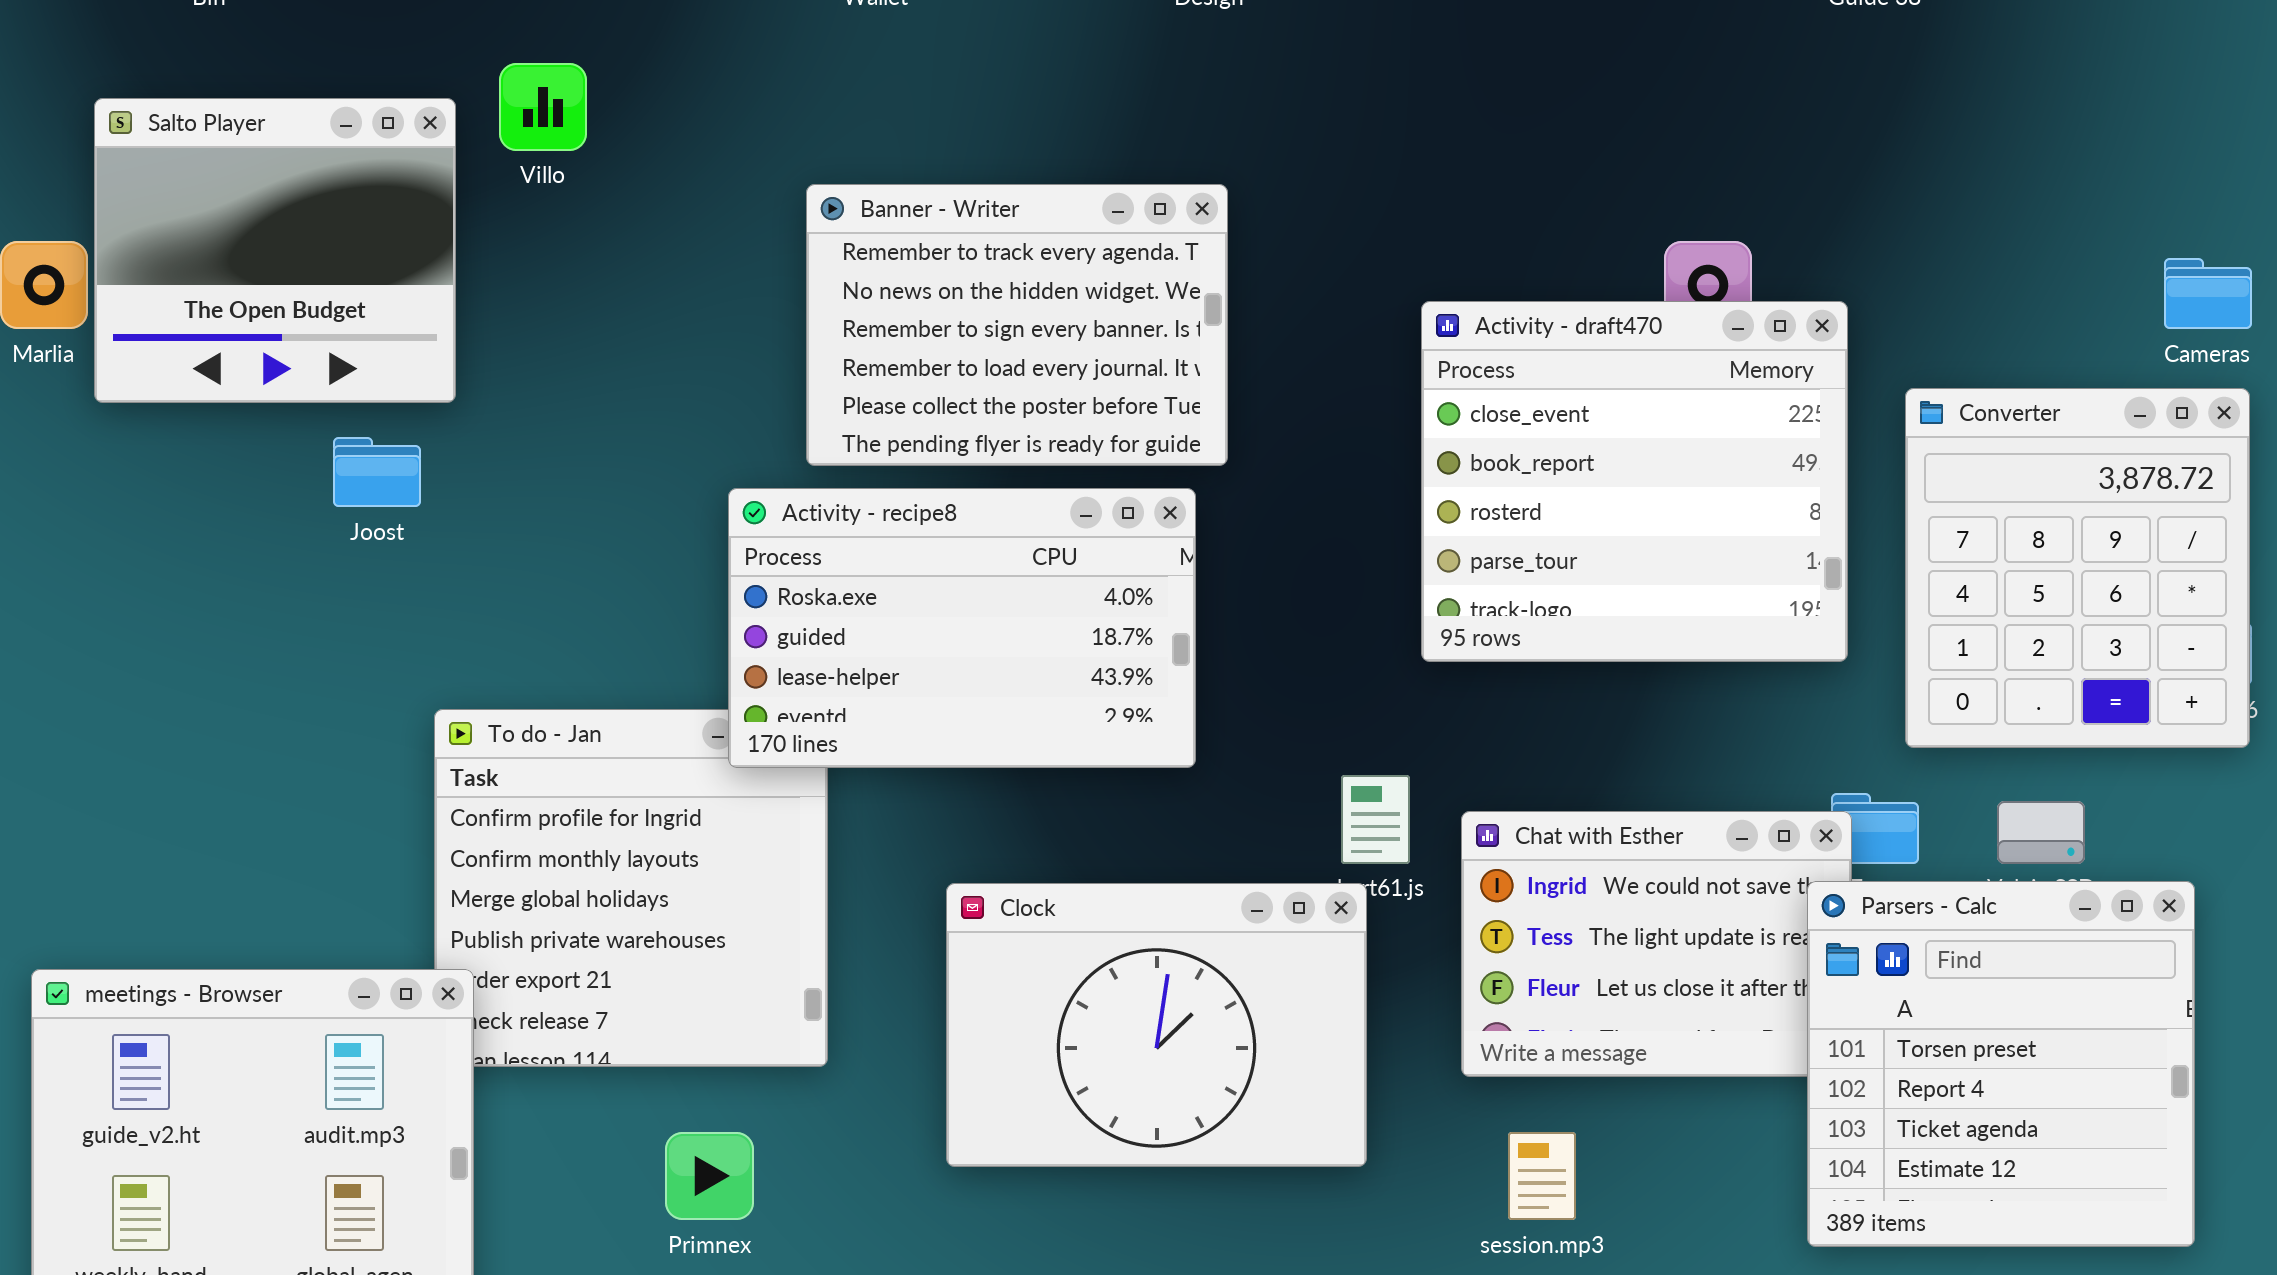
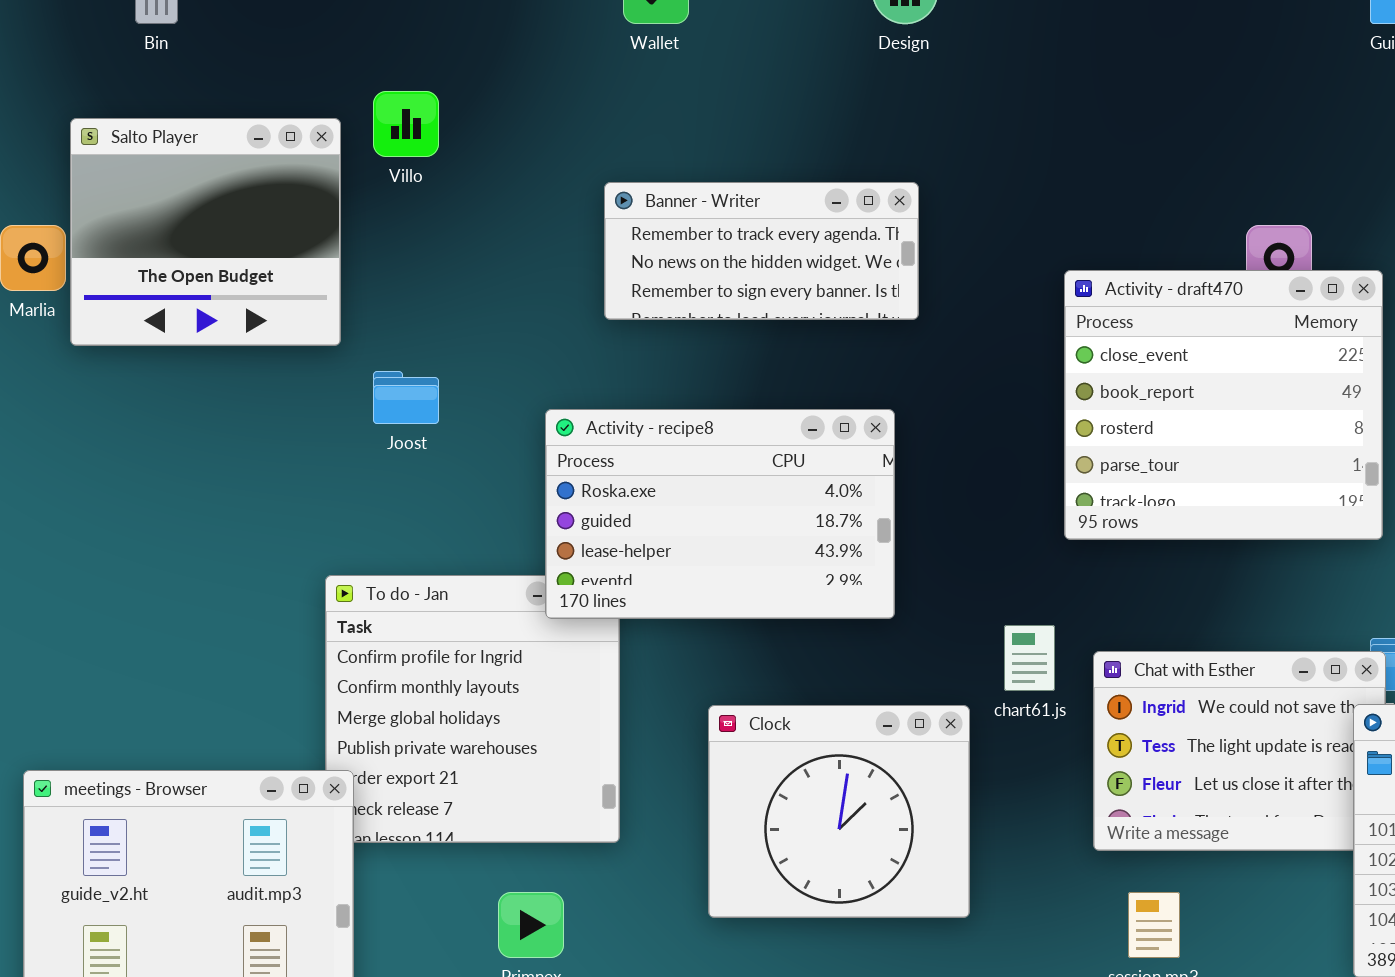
Banner - Writer: [806,184,1228,466] -> [604,182,919,320], resized
Joost: [333,437,421,507] -> [373,371,439,424], moved
Clock: [946,883,1367,1167] -> [708,705,970,918], resized

